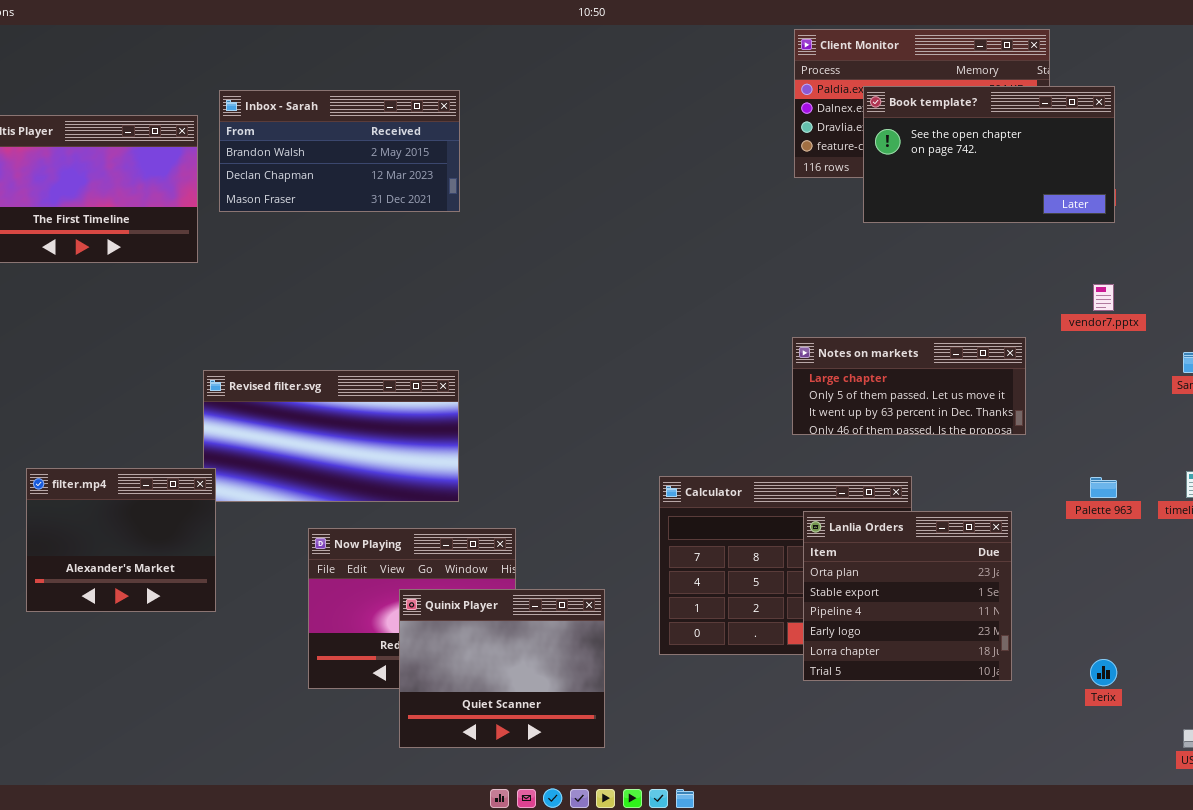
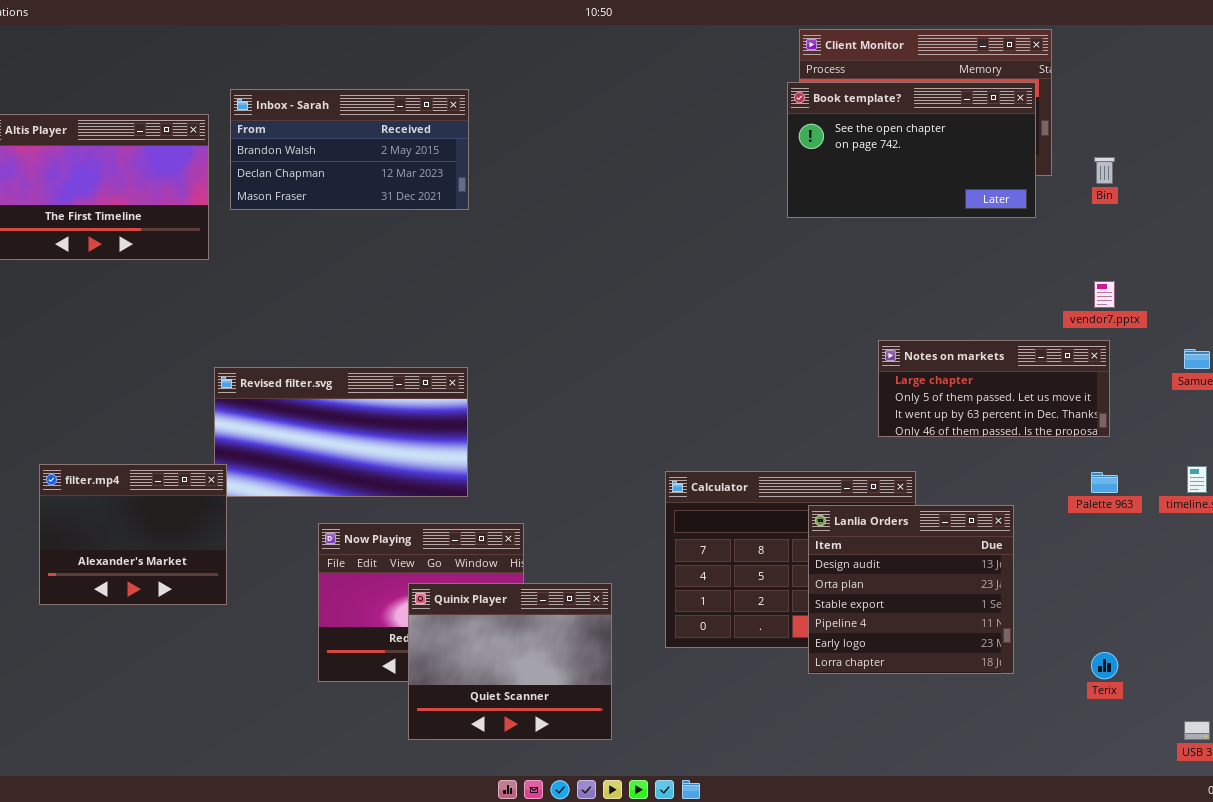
Book template?: [863,86,1115,223] -> [787,82,1036,218], moved
Notes on markets: [792,337,1026,435] -> [878,340,1110,437], moved
Lanlia Orders: [803,511,1012,681] -> [808,505,1014,674], scrolled up 1 row

